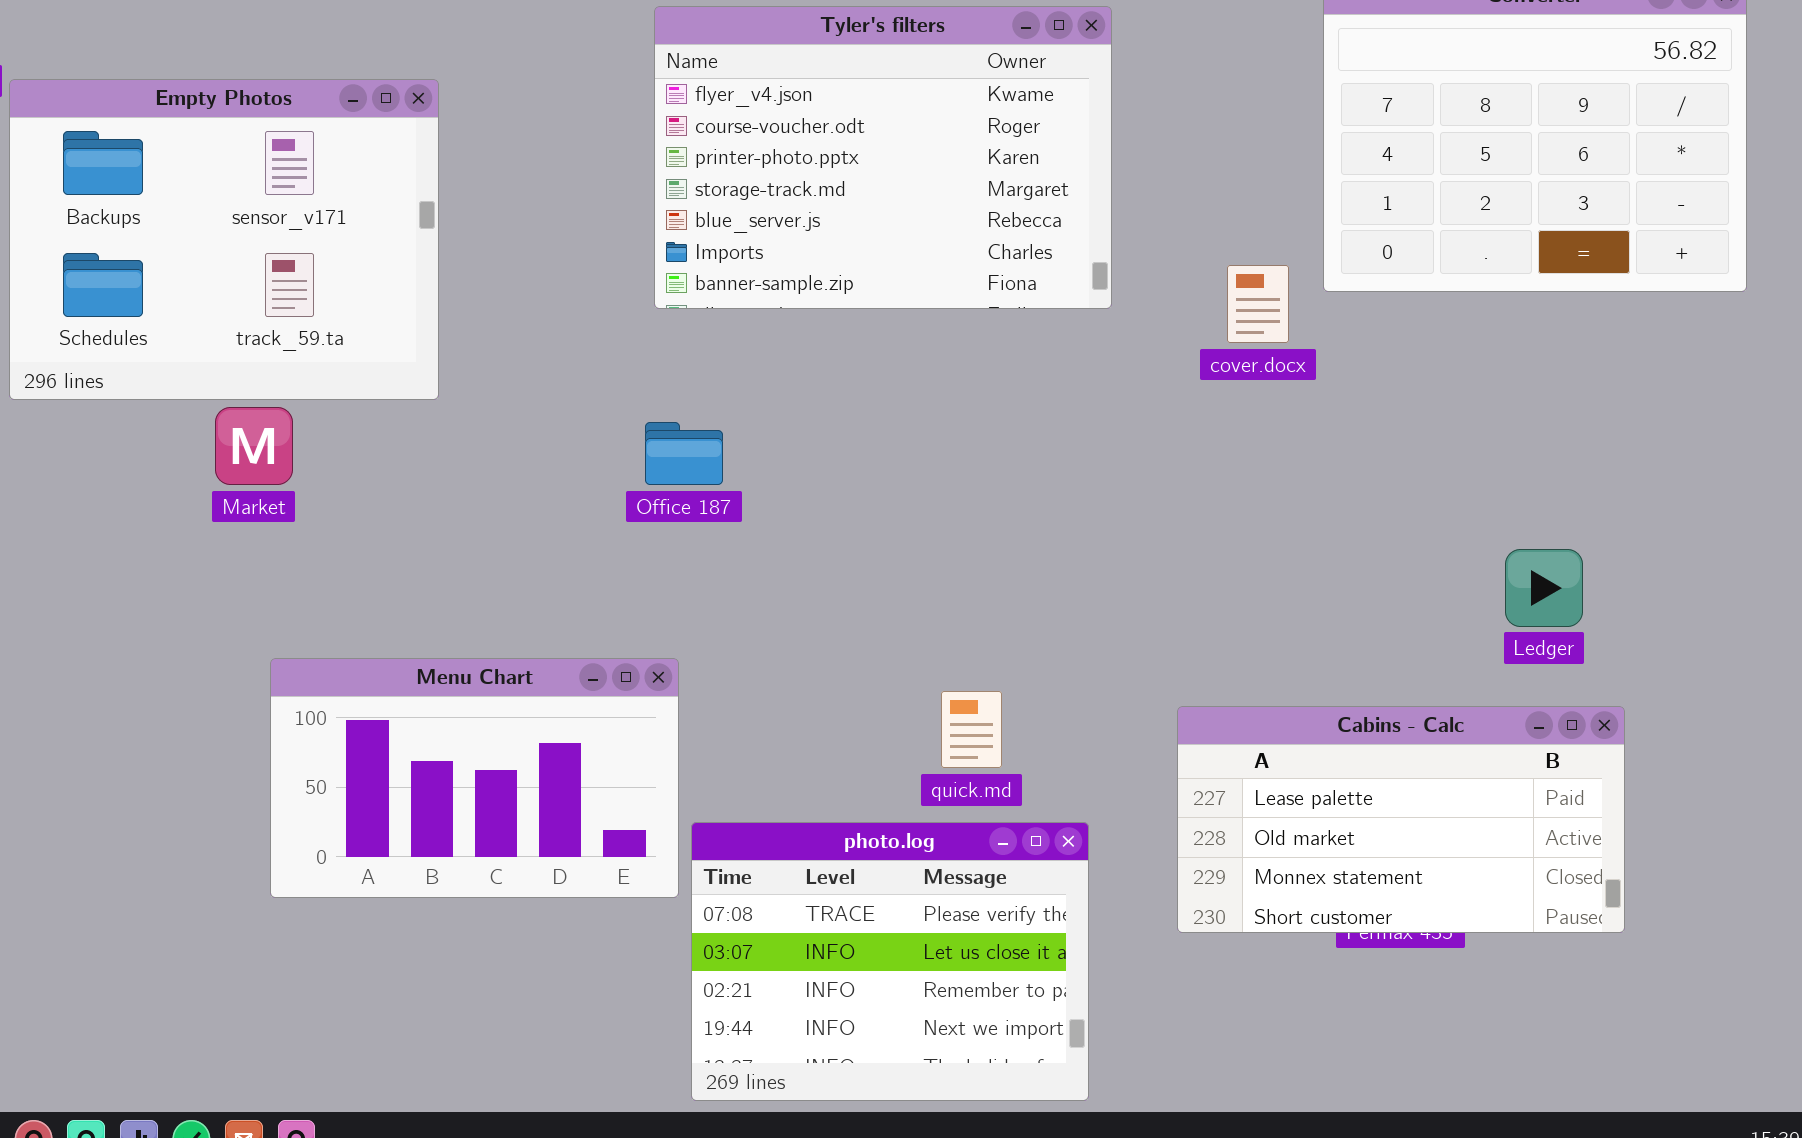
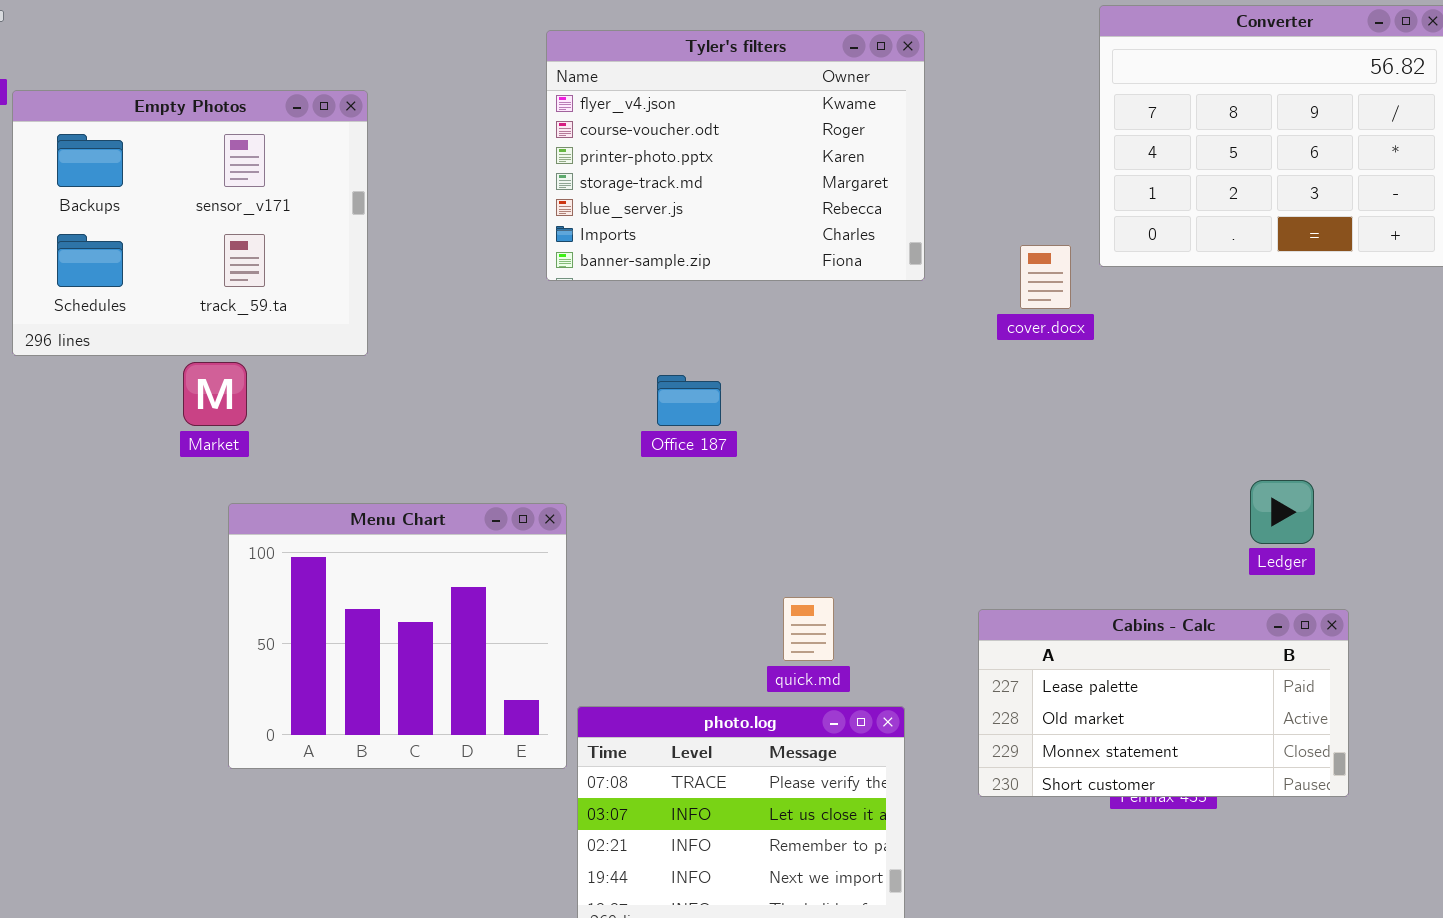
Office 187: [645,422,723,485] -> [657,375,721,426], moved
Menu Chart: [270,658,679,898] -> [228,503,567,769], resized

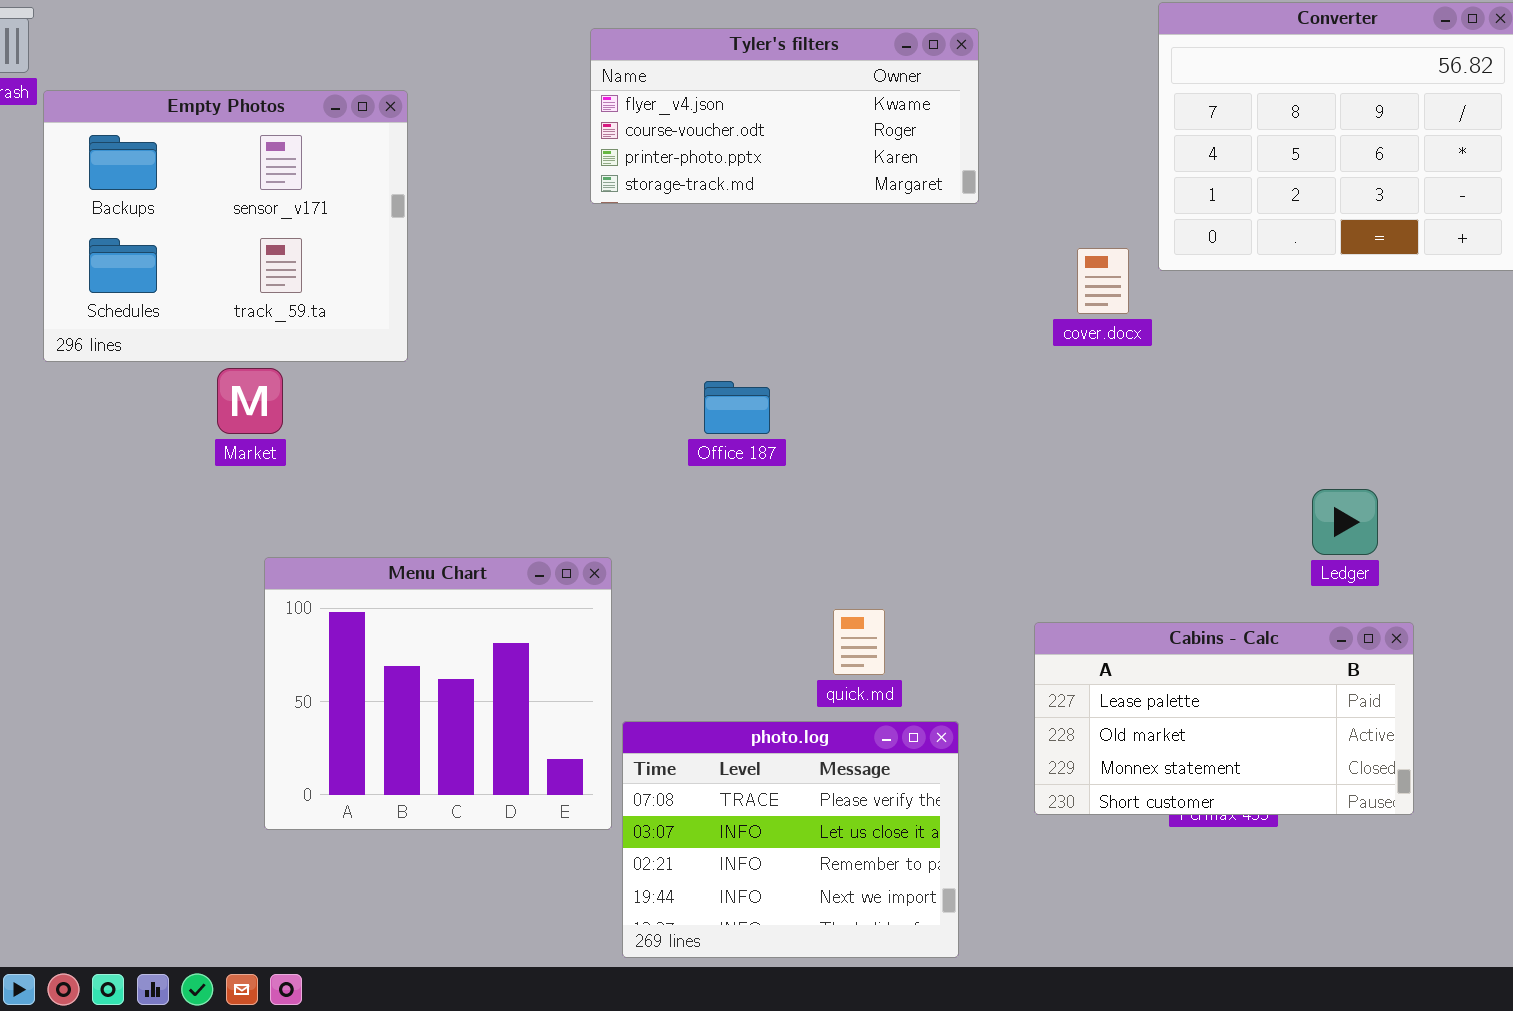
Tyler's filters: [546,30,925,281] -> [590,28,979,204], resized
Menu Chart: [228,503,567,769] -> [264,557,612,830], moved

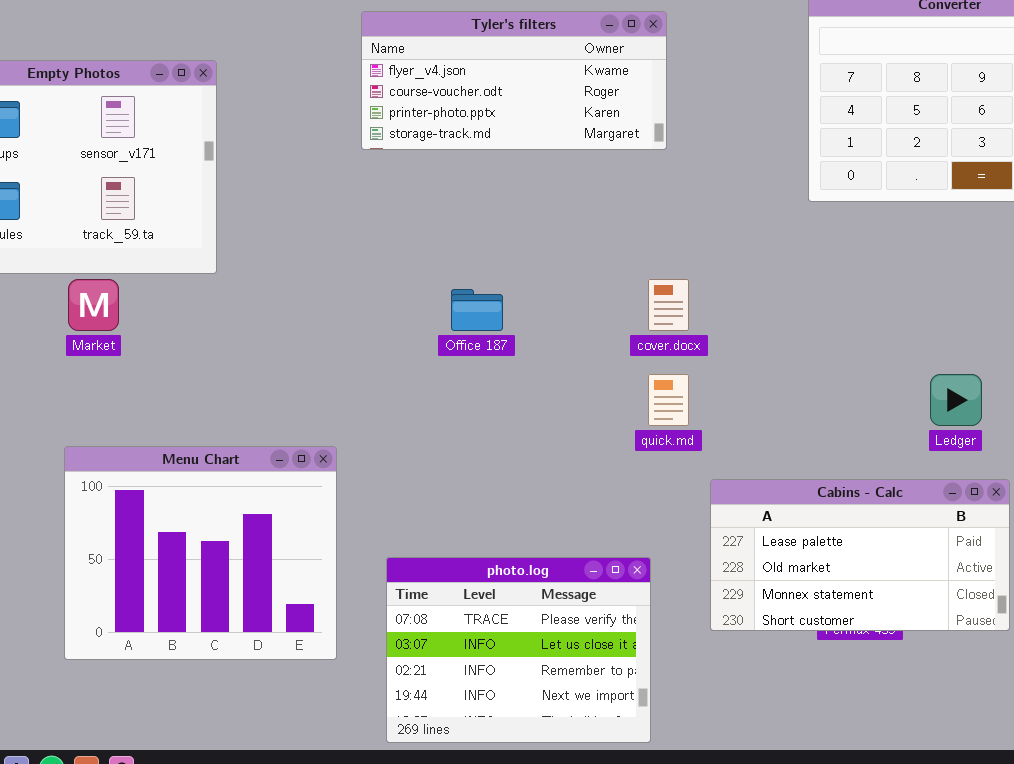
cover.docx: [1077,248,1129,314] -> [648,279,689,331], moved
Menu Chart: [264,557,612,830] -> [64,446,337,660], moved
quick.md: [833,609,885,675] -> [648,374,689,426], moved

